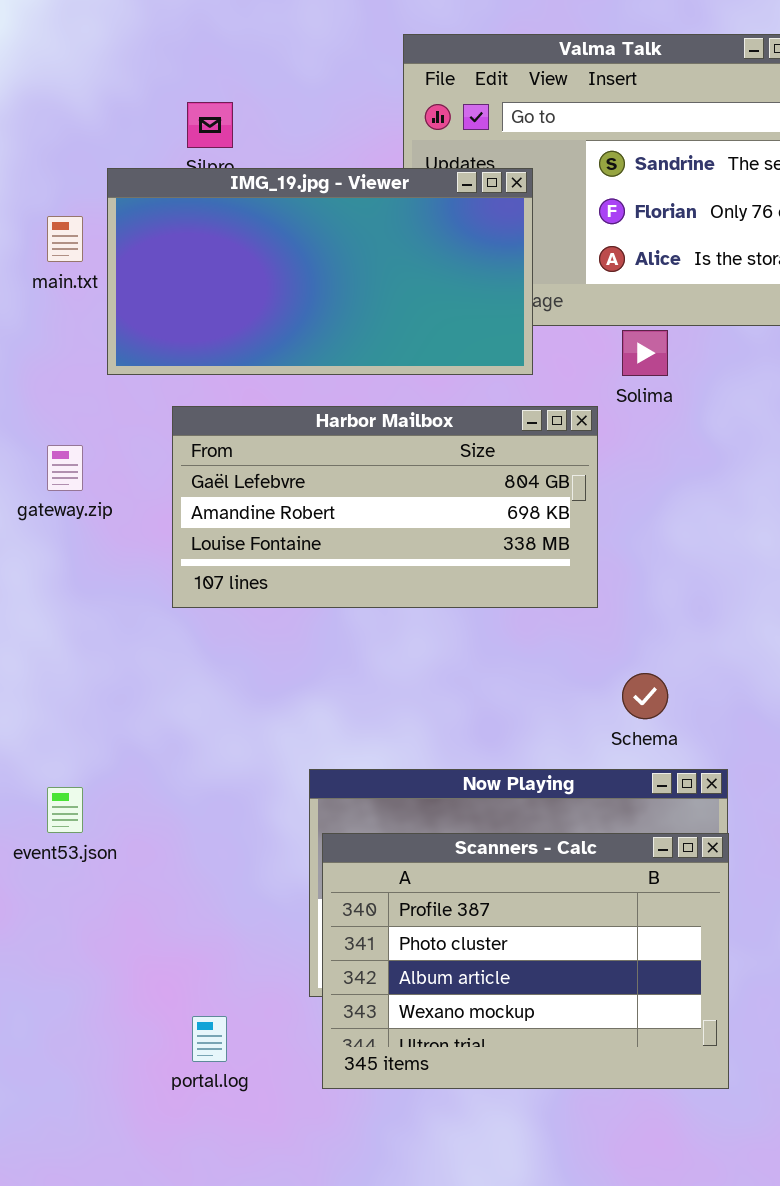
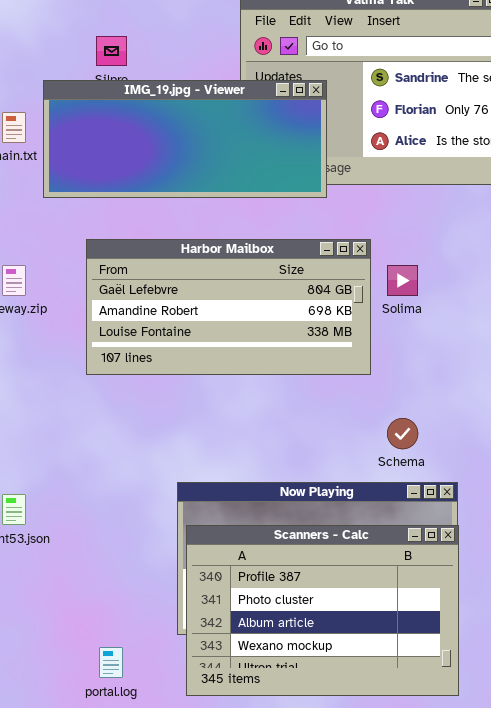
IMG_19.jpg - Viewer: [107,168,533,375] -> [43,80,327,198], resized
Solima: [622,330,668,376] -> [387,265,418,296], moved

